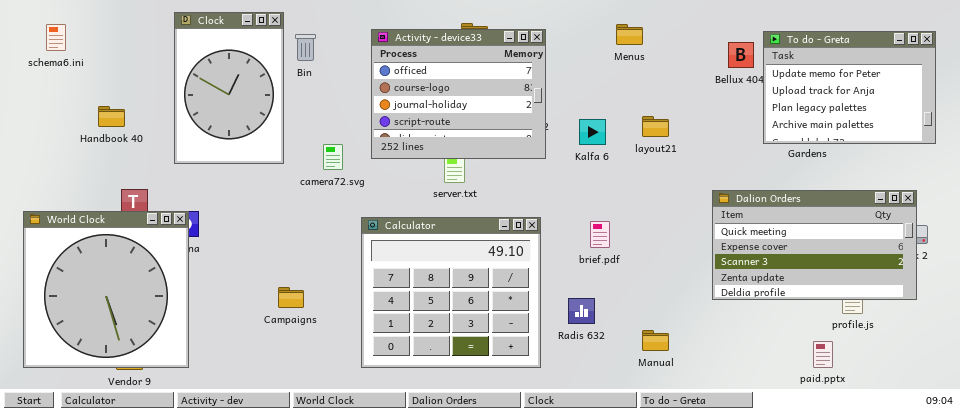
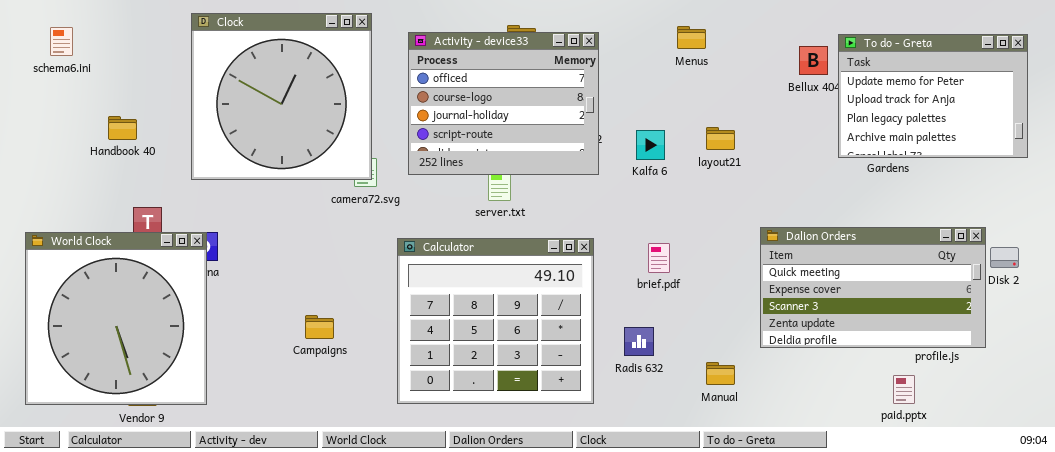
Clock: [174,12,284,164] -> [191,13,372,180], resized
Dalion Orders: [712,190,917,300] -> [760,227,986,348], moved

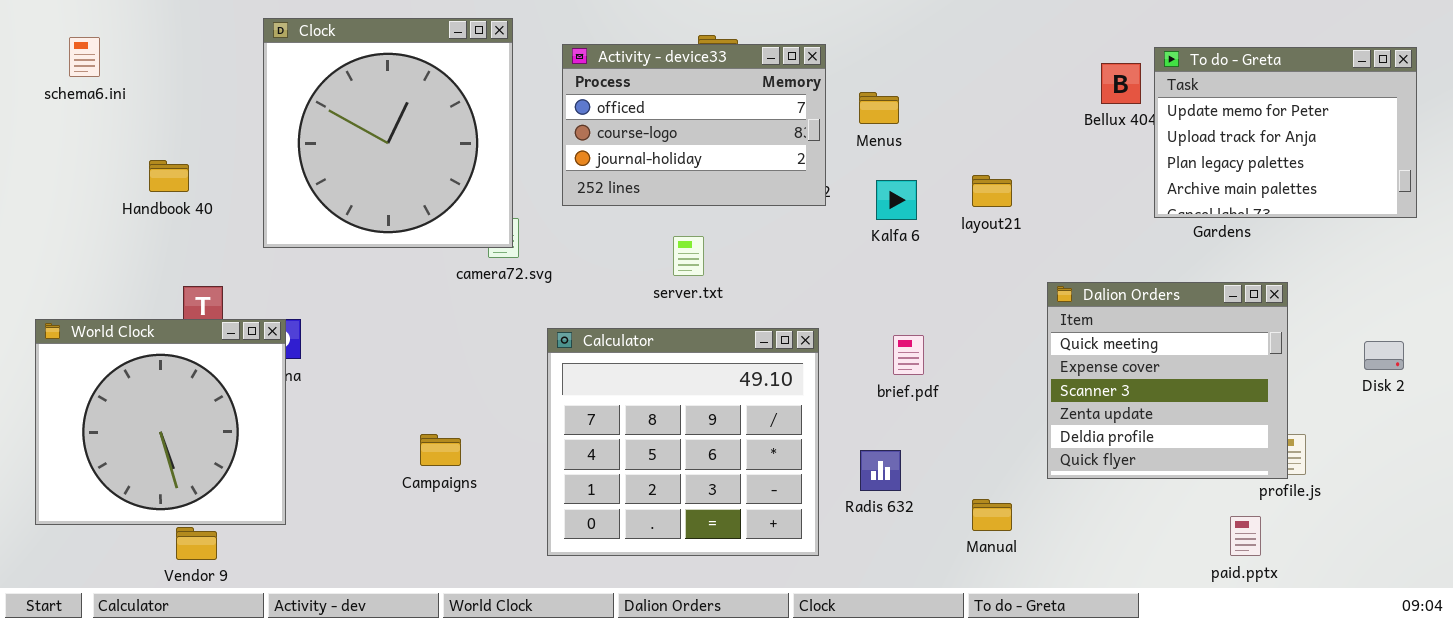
Menus: [677,26,706,49] -> [859,92,899,124], moved
Activity - device33: [408,32,599,175] -> [562,44,826,206], resized
Dalion Orders: [760,227,986,348] -> [1047,282,1288,479], resized
World Clock: [25,232,207,405] -> [35,319,286,525], resized

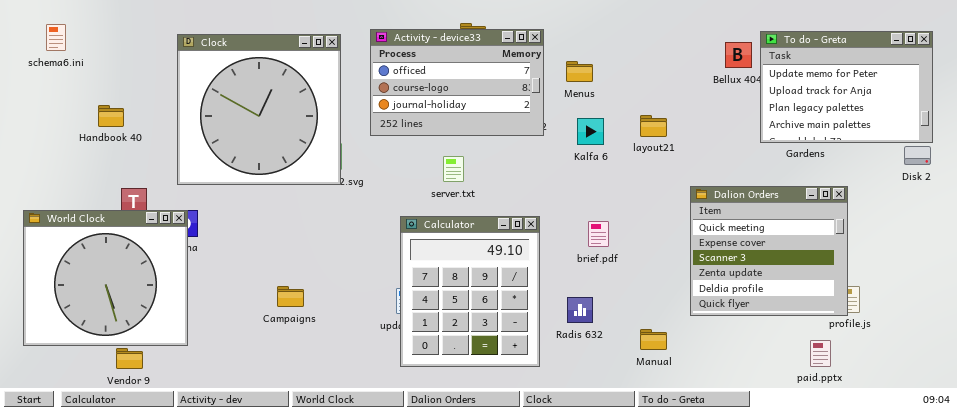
Clock: [263,18,513,248] -> [177,34,341,185], moved
Calculator: [547,328,819,556] -> [400,216,540,367], resized
Disk 2: [1364,341,1404,370] -> [904,146,931,165], moved

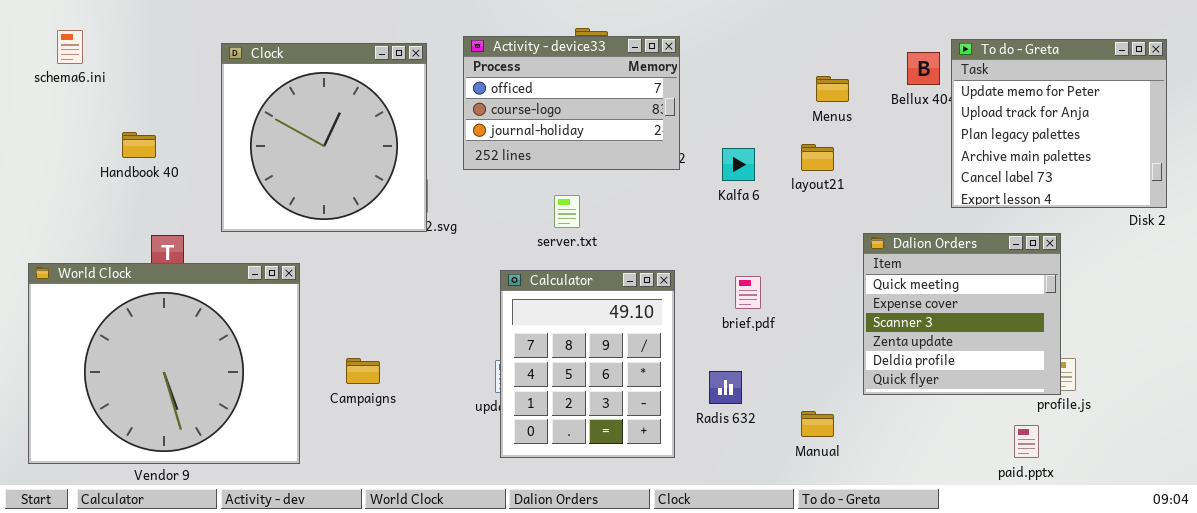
To do - Greta: [760,31,933,143] -> [951,39,1167,208], resized
Menus: [566,61,593,82] -> [816,76,849,102], moved
World Clock: [23,210,188,346] -> [28,263,300,464], resized

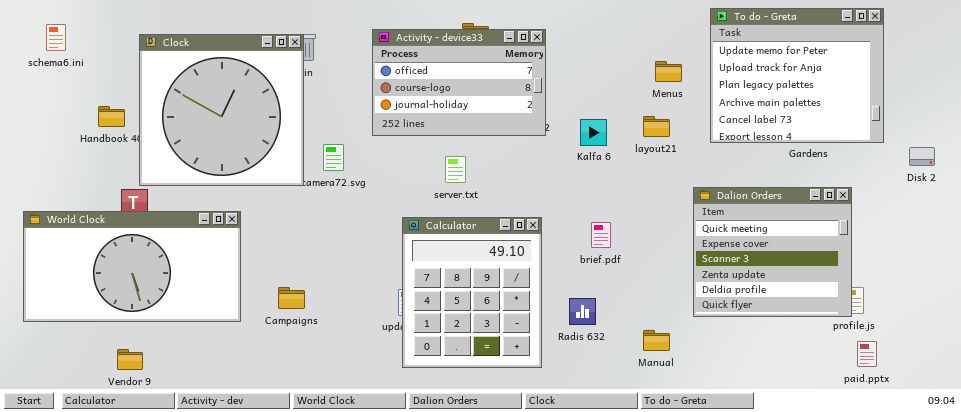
To do - Greta: [951,39,1167,208] -> [710,8,884,143], moved
Clock: [221,43,427,232] -> [139,34,304,186], moved
World Clock: [28,263,300,464] -> [23,211,241,322], resized
paid.pptx: [1014,425,1039,458] -> [857,341,877,367], moved

